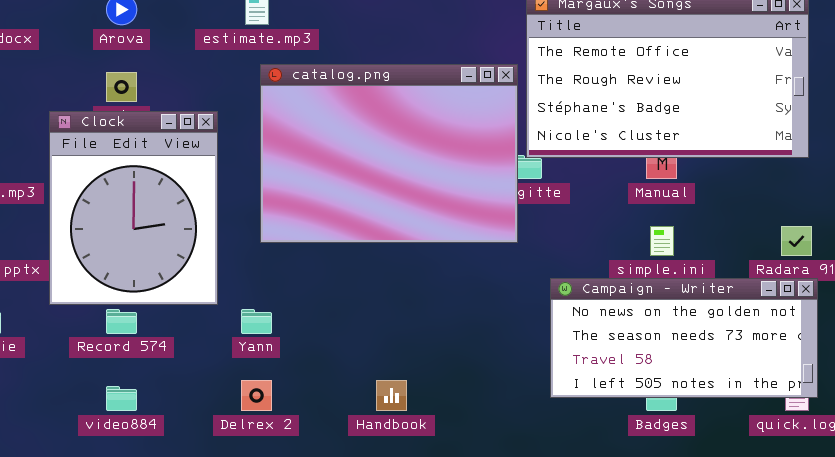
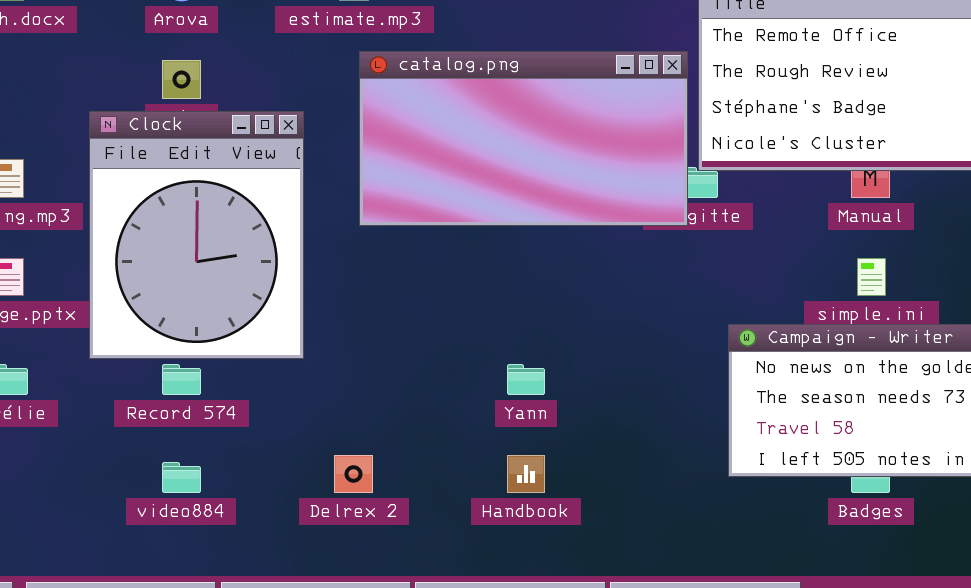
catalog.png: [260,64,518,243] -> [359,51,688,226], resized
Yann: [241,309,272,334] -> [507,364,545,395], moved

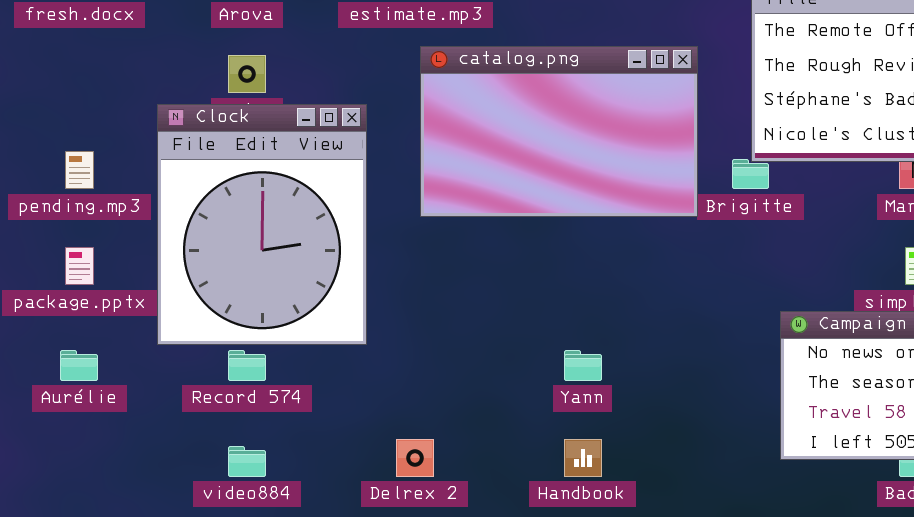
catalog.png: [359,51,688,226] -> [420,46,698,217], resized

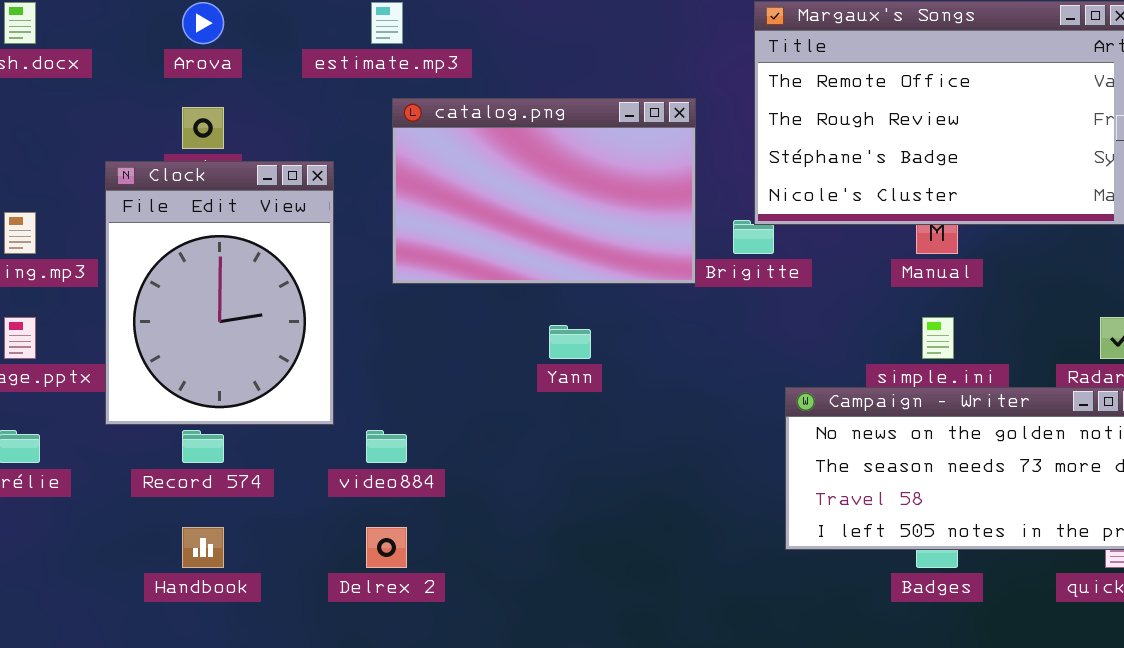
Yann: [564,350,602,381] -> [549,325,591,359], moved
Handbook: [564,439,602,477] -> [182,527,224,568], moved
video884: [228,446,266,477] -> [366,430,407,463], moved

